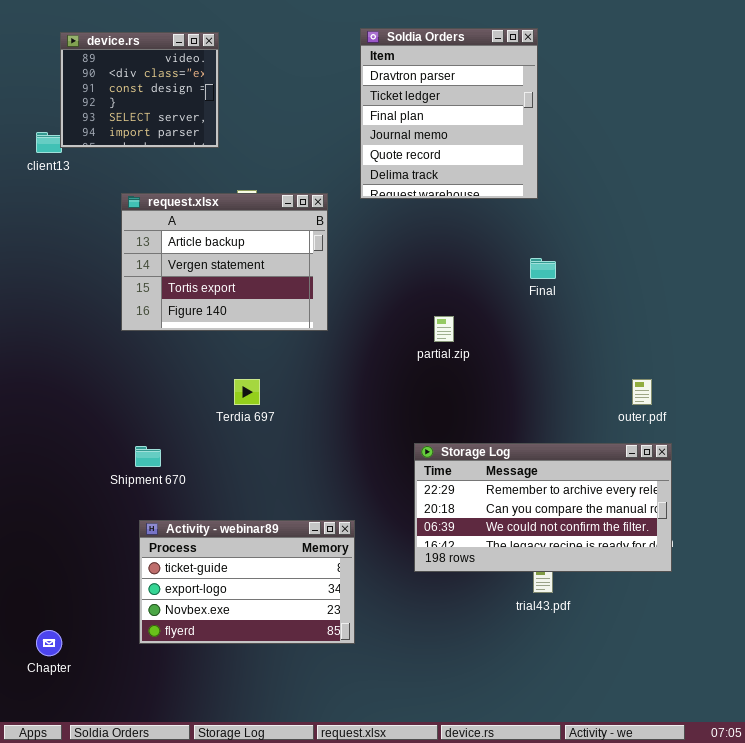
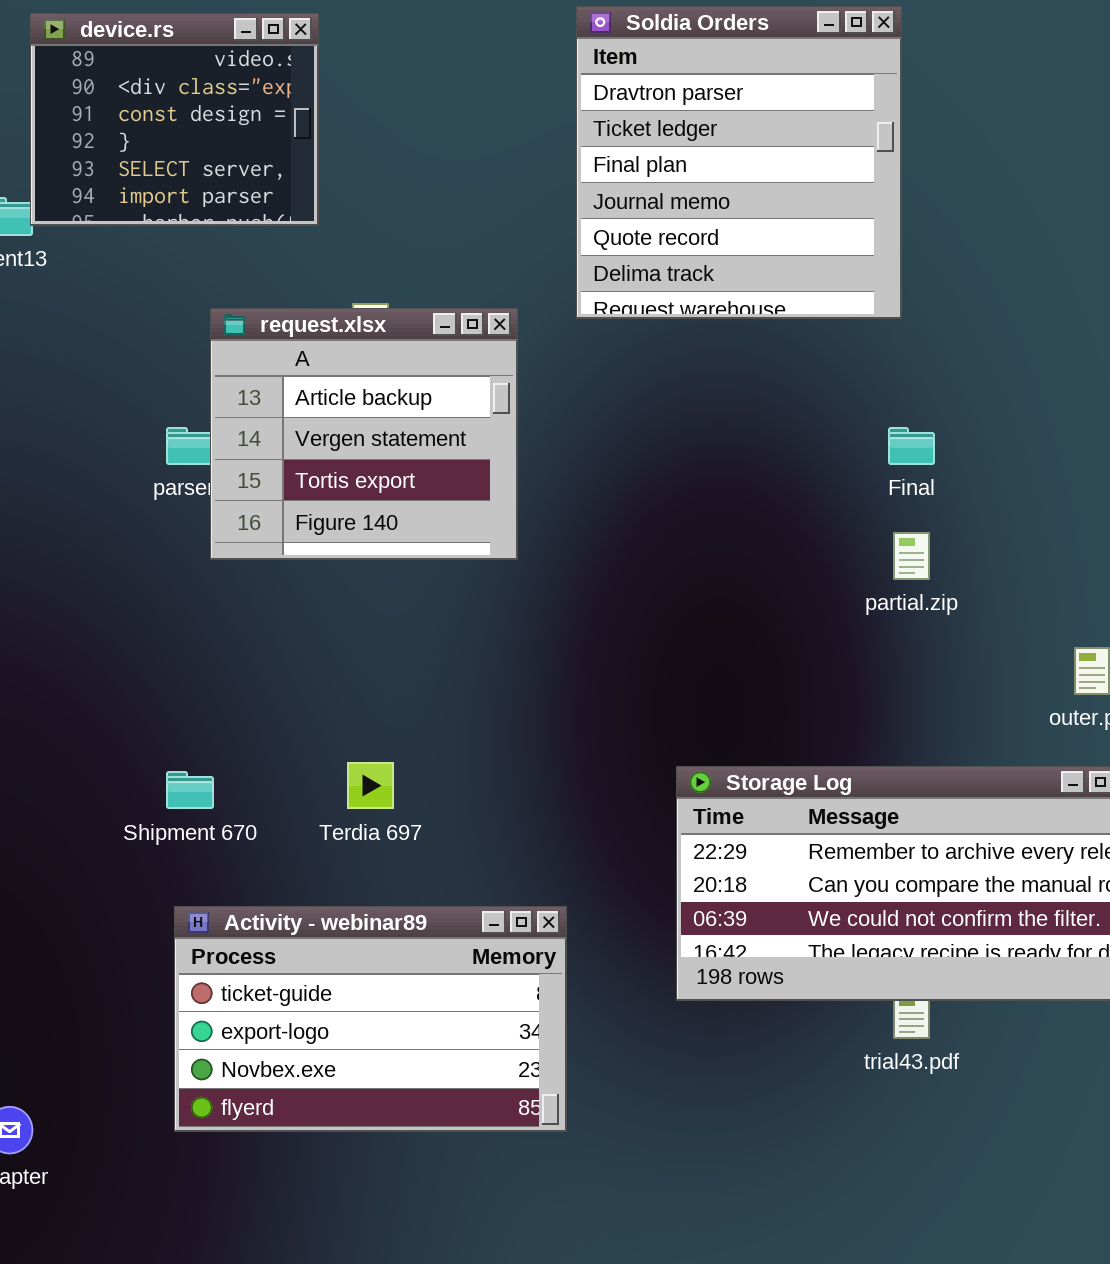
request.xlsx: [121,193,328,331] -> [210,308,518,560], resized
partial.zip: [434,316,454,342] -> [893,532,930,580], moved
Terdia 697: [234,379,260,405] -> [347,762,394,809], moved

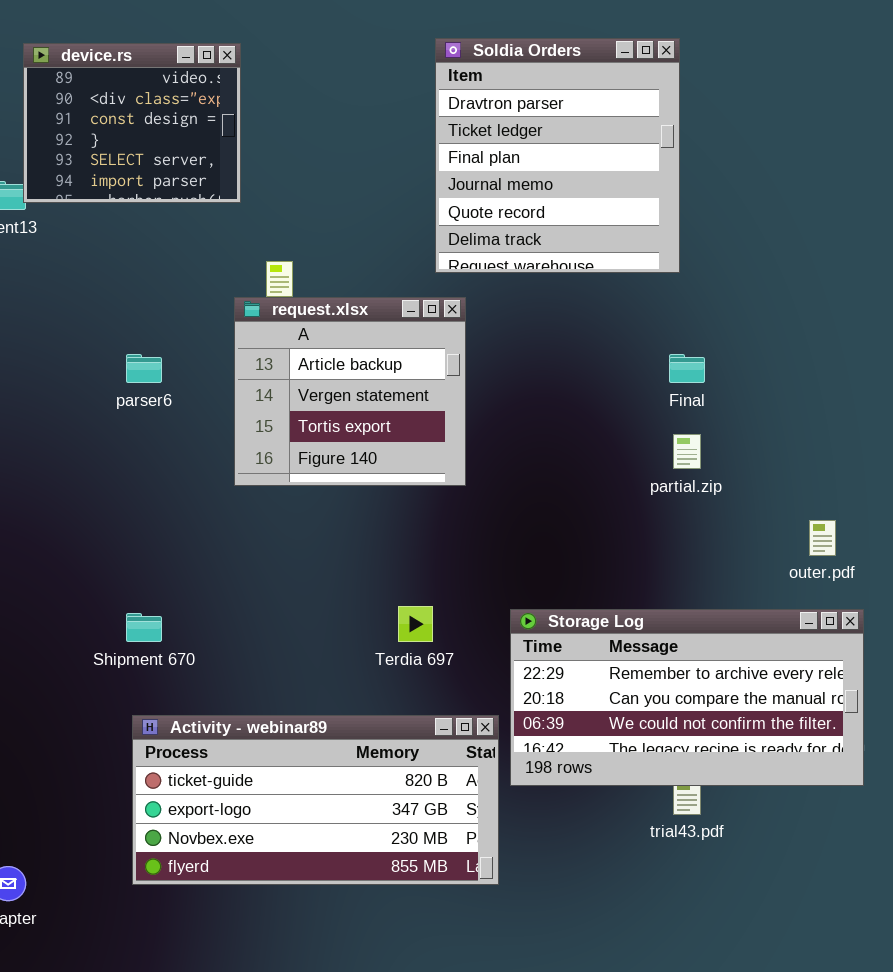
request.xlsx: [210,308,518,560] -> [234,297,466,486], moved
Terdia 697: [347,762,394,809] -> [398,606,433,642], moved
Activity - webinar89: [174,906,567,1132] -> [132,715,499,885], resized

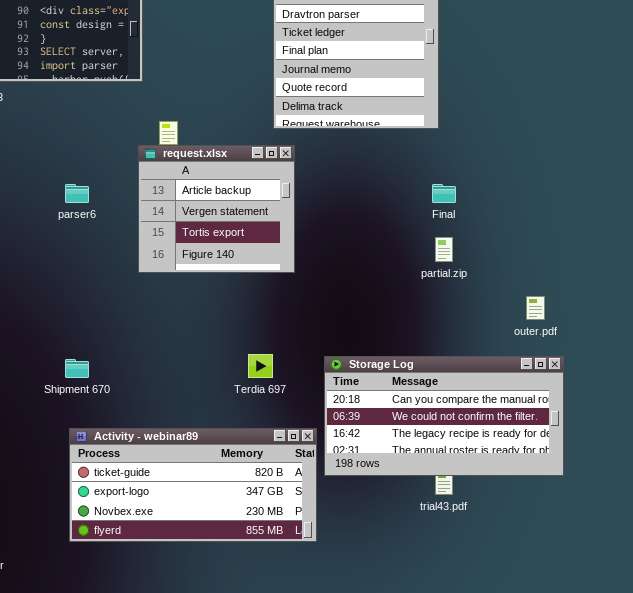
Storage Log: [510,609,864,786] -> [324,356,564,476], scrolled down 1 row

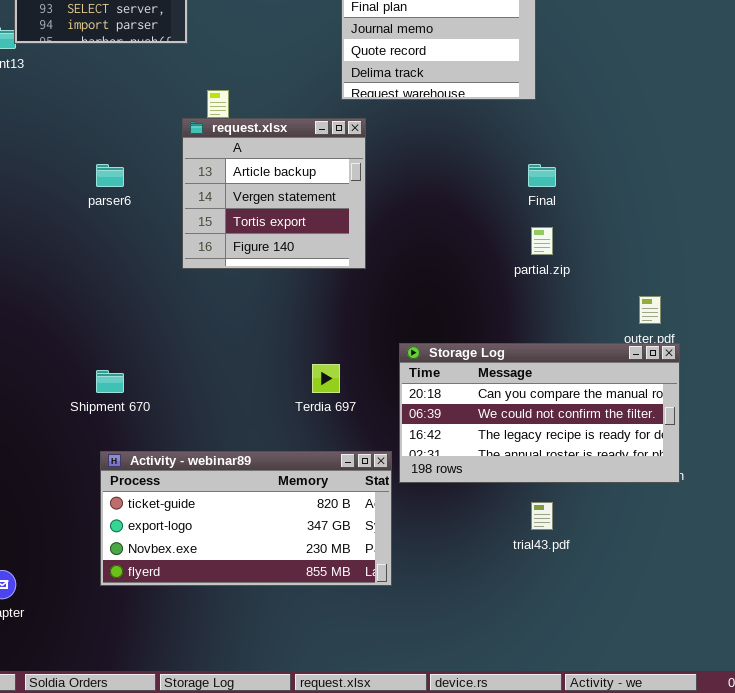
Storage Log: [324,356,564,476] -> [399,343,680,483], moved

